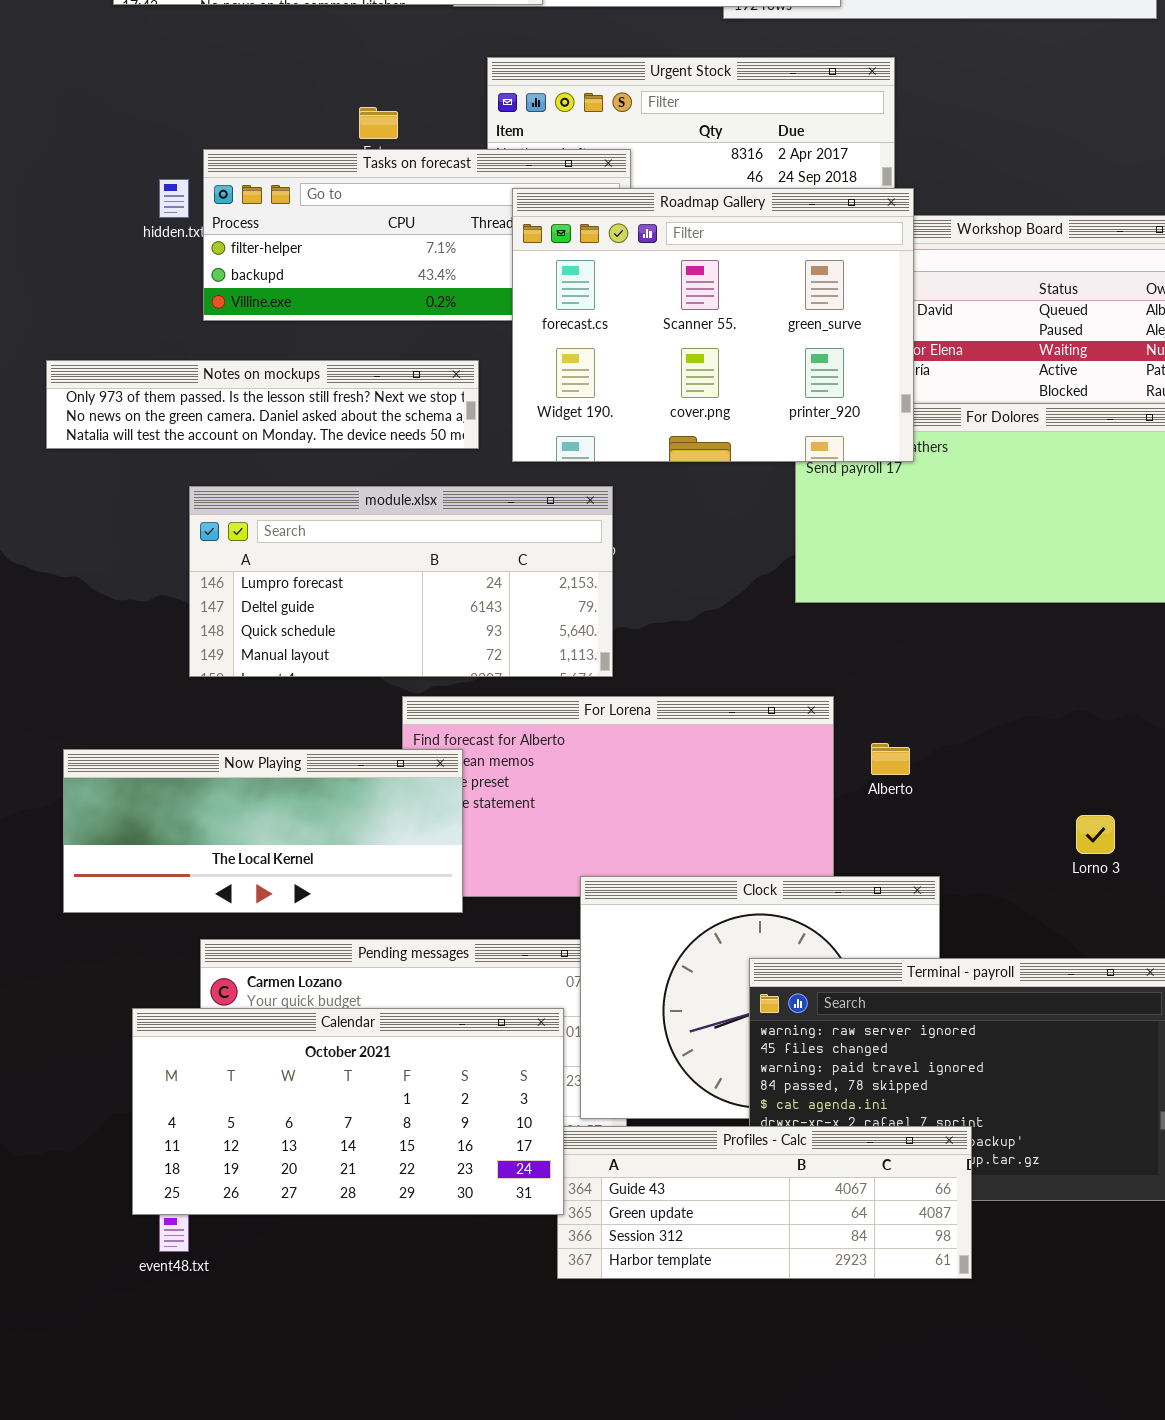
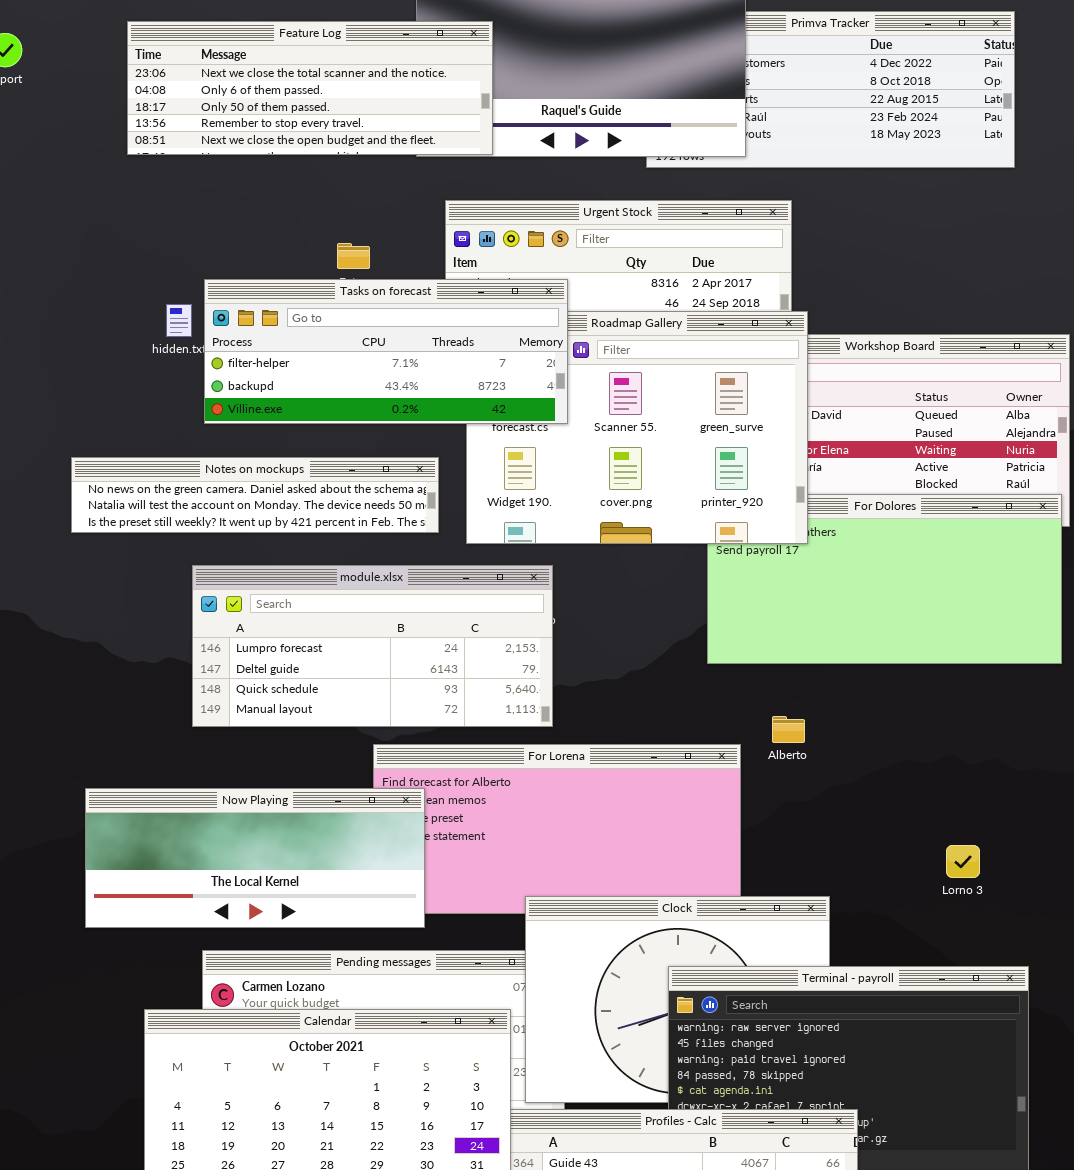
Tasks on forecast: [203,149,631,321] -> [204,279,568,424], raised
Notes on mockups: [46,360,479,449] -> [71,457,439,533], scrolled down 1 row
Alberto: [871,743,910,775] -> [772,716,805,743], moved

